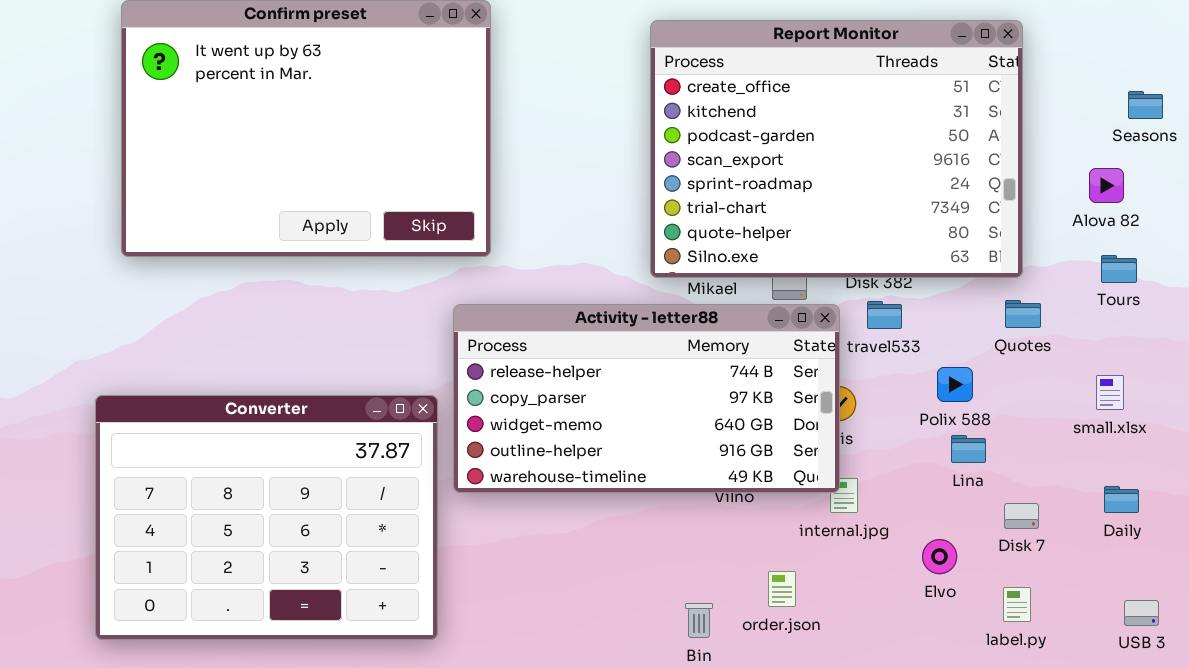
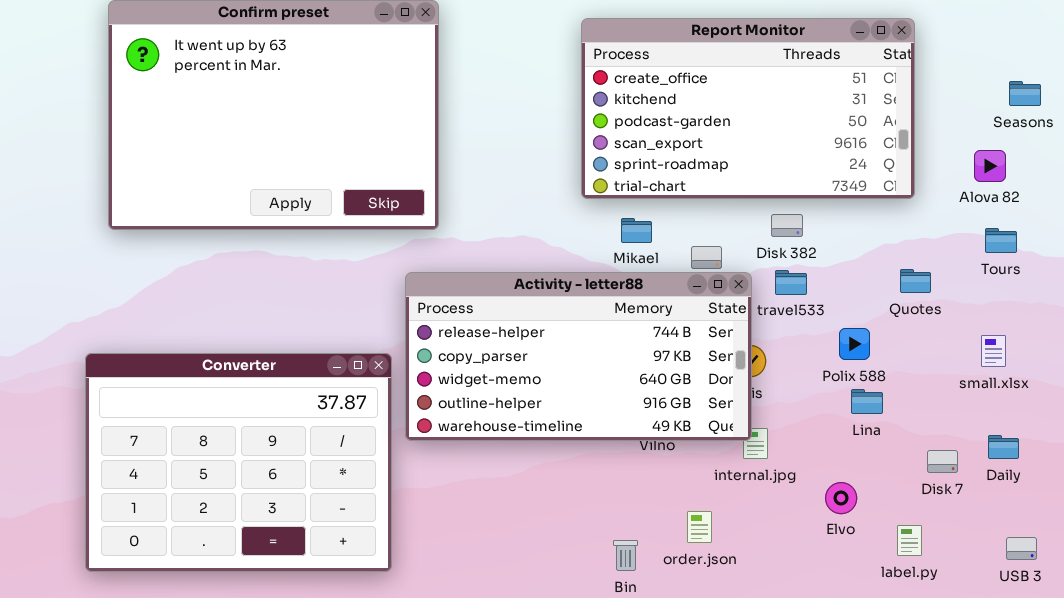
Report Monitor: [650,20,1023,278] -> [581,18,915,199], resized
Disk 7: [1004,503,1039,529] -> [927,450,958,473], moved

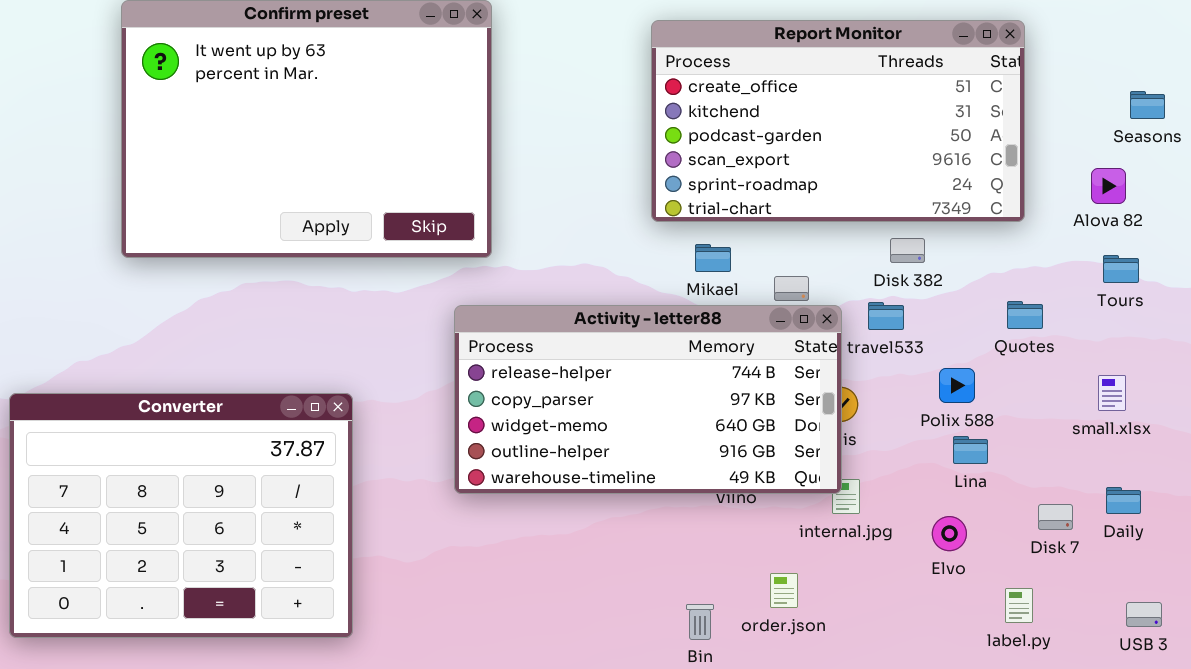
Disk 382: [771,214,803,237] -> [890,238,925,263], moved
Converter: [85,353,392,572] -> [9,393,353,638], moved
Elvo: [825,482,857,514] -> [932,516,967,551], moved

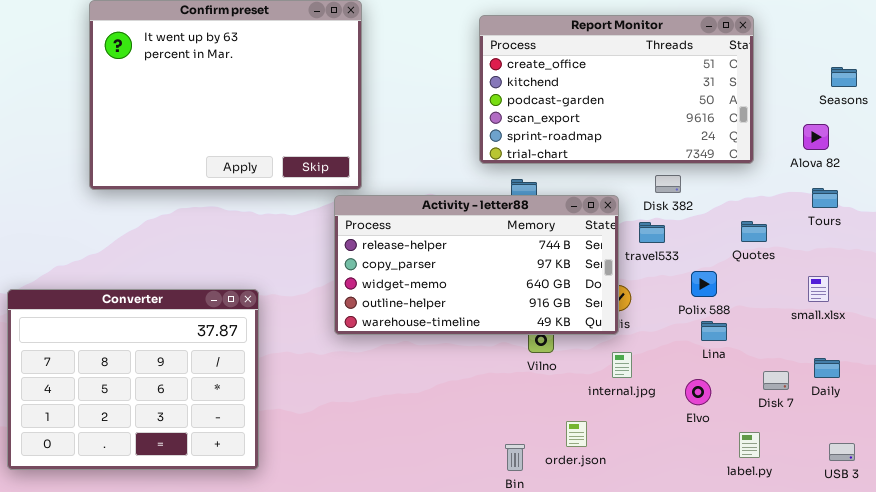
Activity - letter88: [454,305,842,494] -> [334,195,619,335], moved

